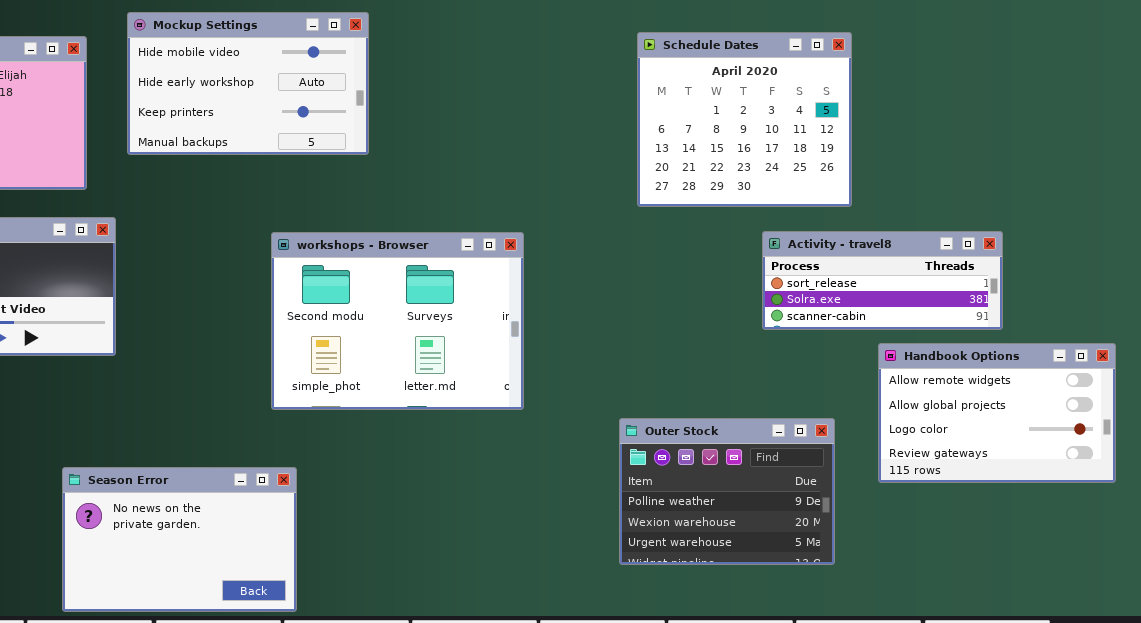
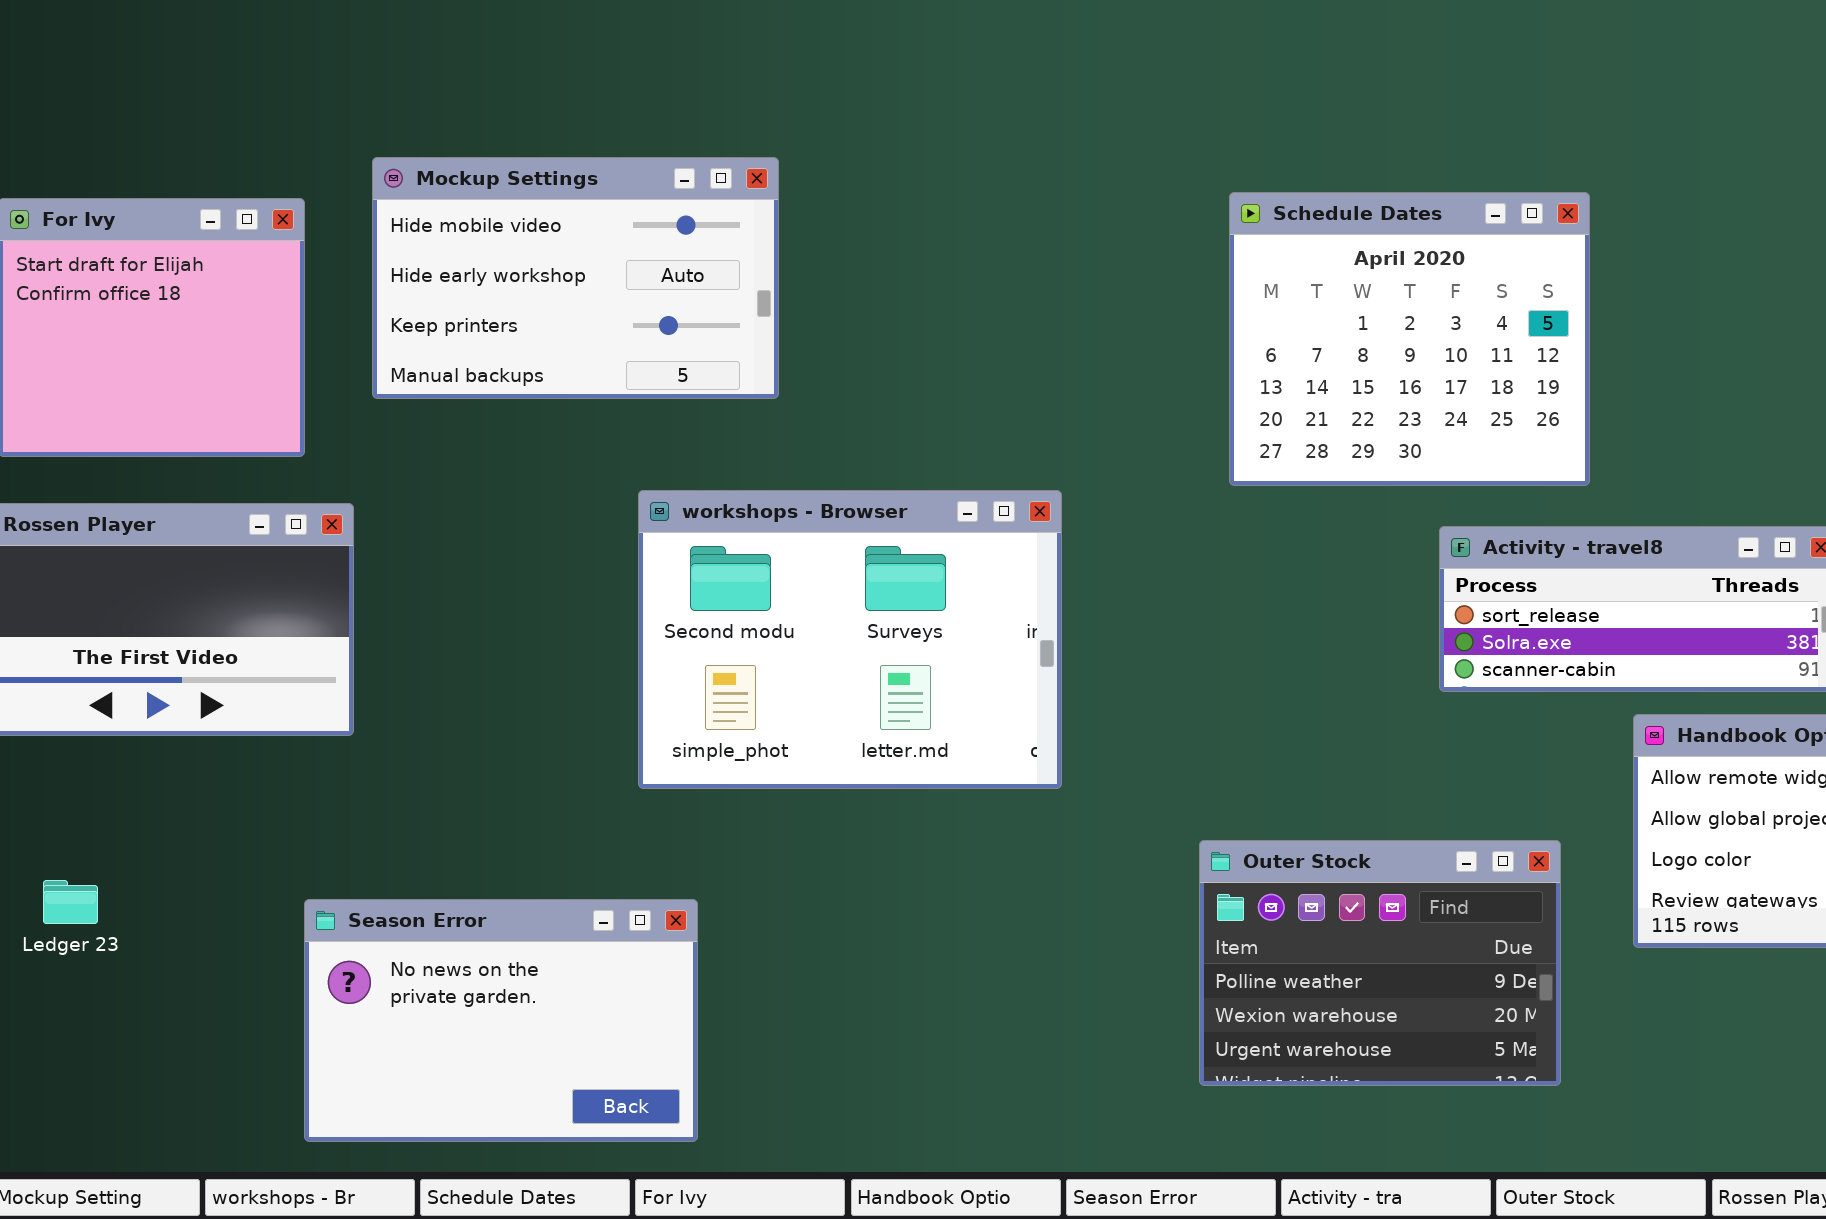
workshops - Browser: [271,232,524,410] -> [638,490,1062,789], moved
Season Error: [62,467,297,612] -> [304,899,698,1142], moved

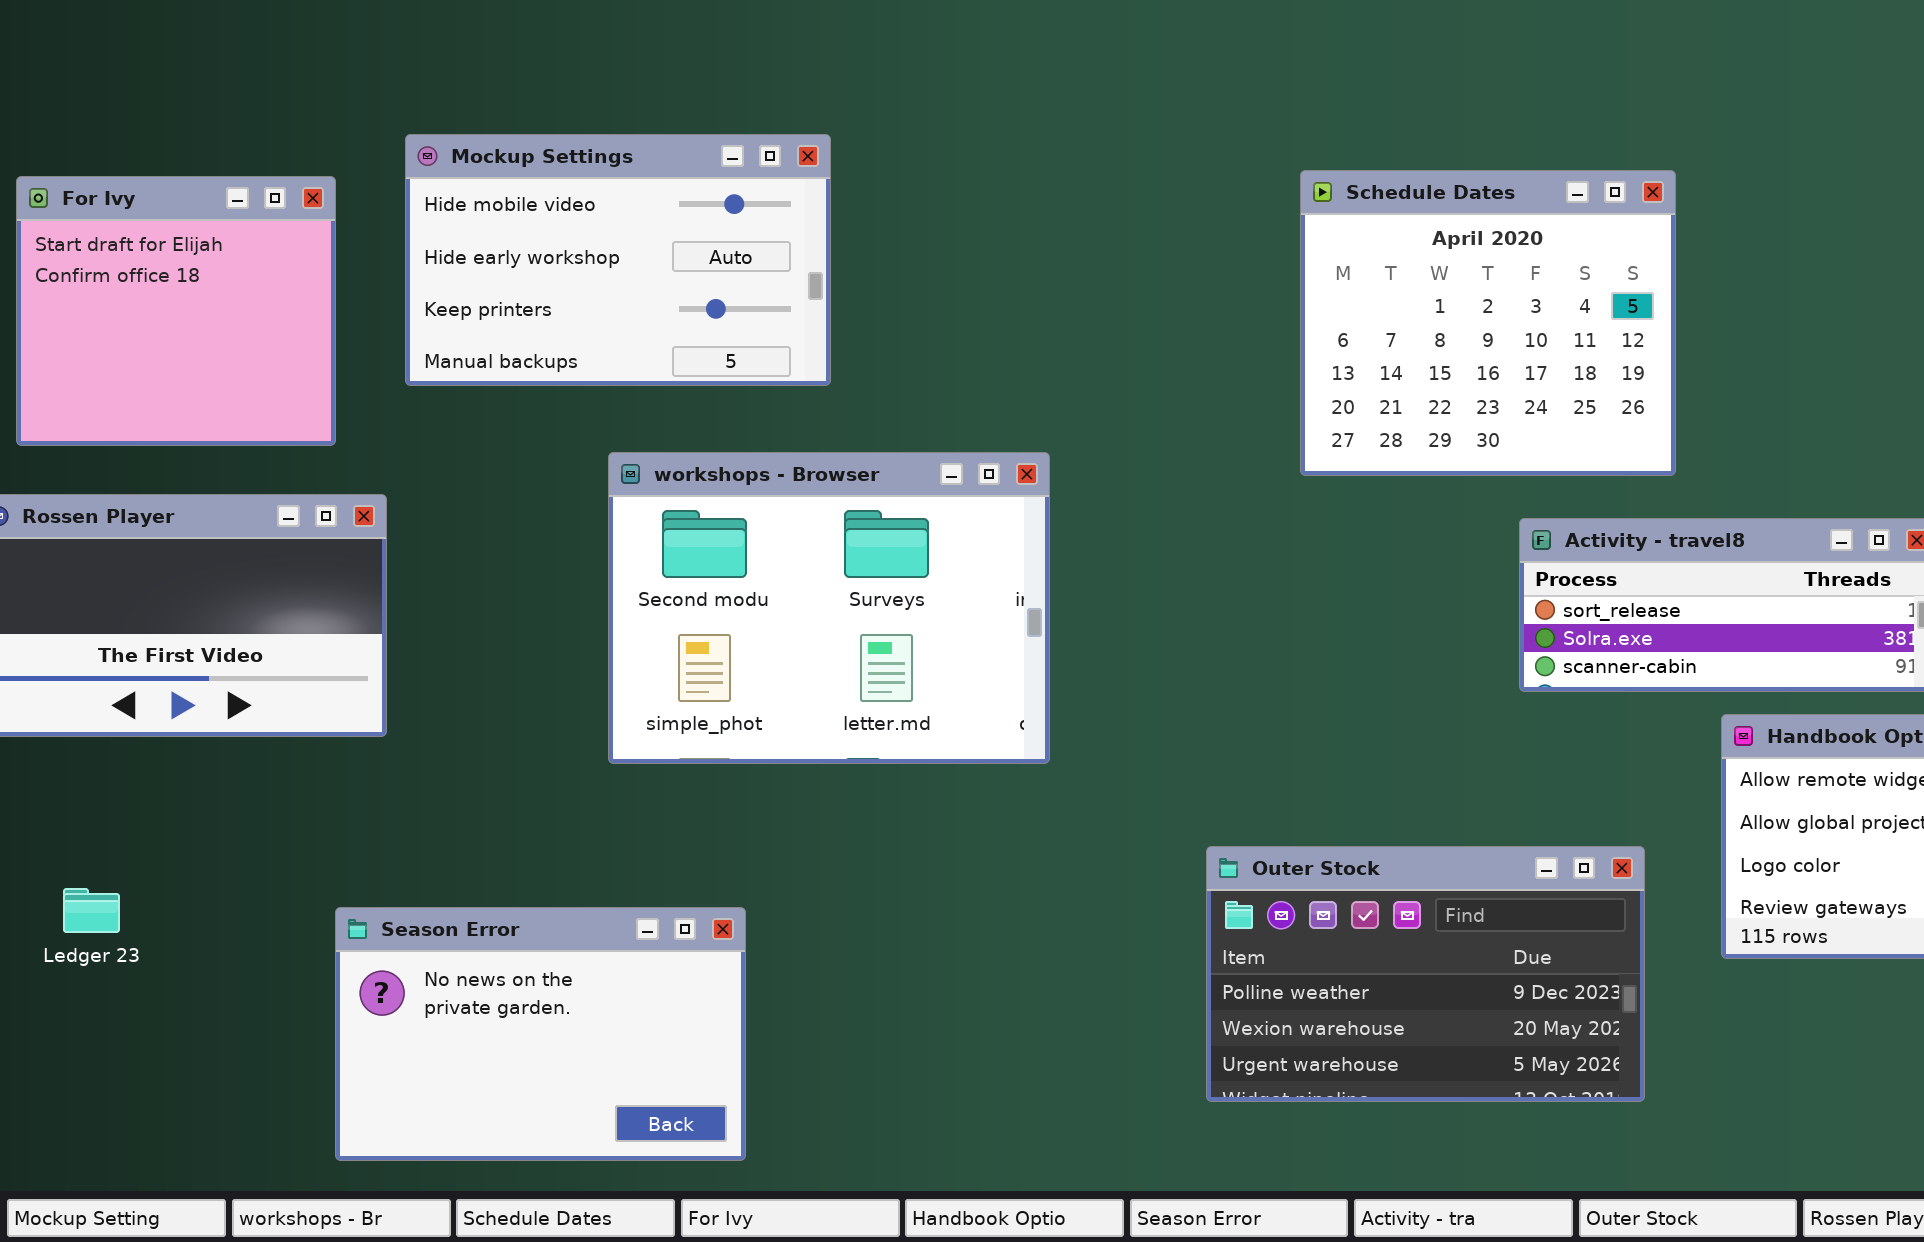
workshops - Browser: [638,490,1062,789] -> [608,452,1050,764], moved
Outer Stock: [1199,840,1561,1086] -> [1206,846,1645,1102], resized

